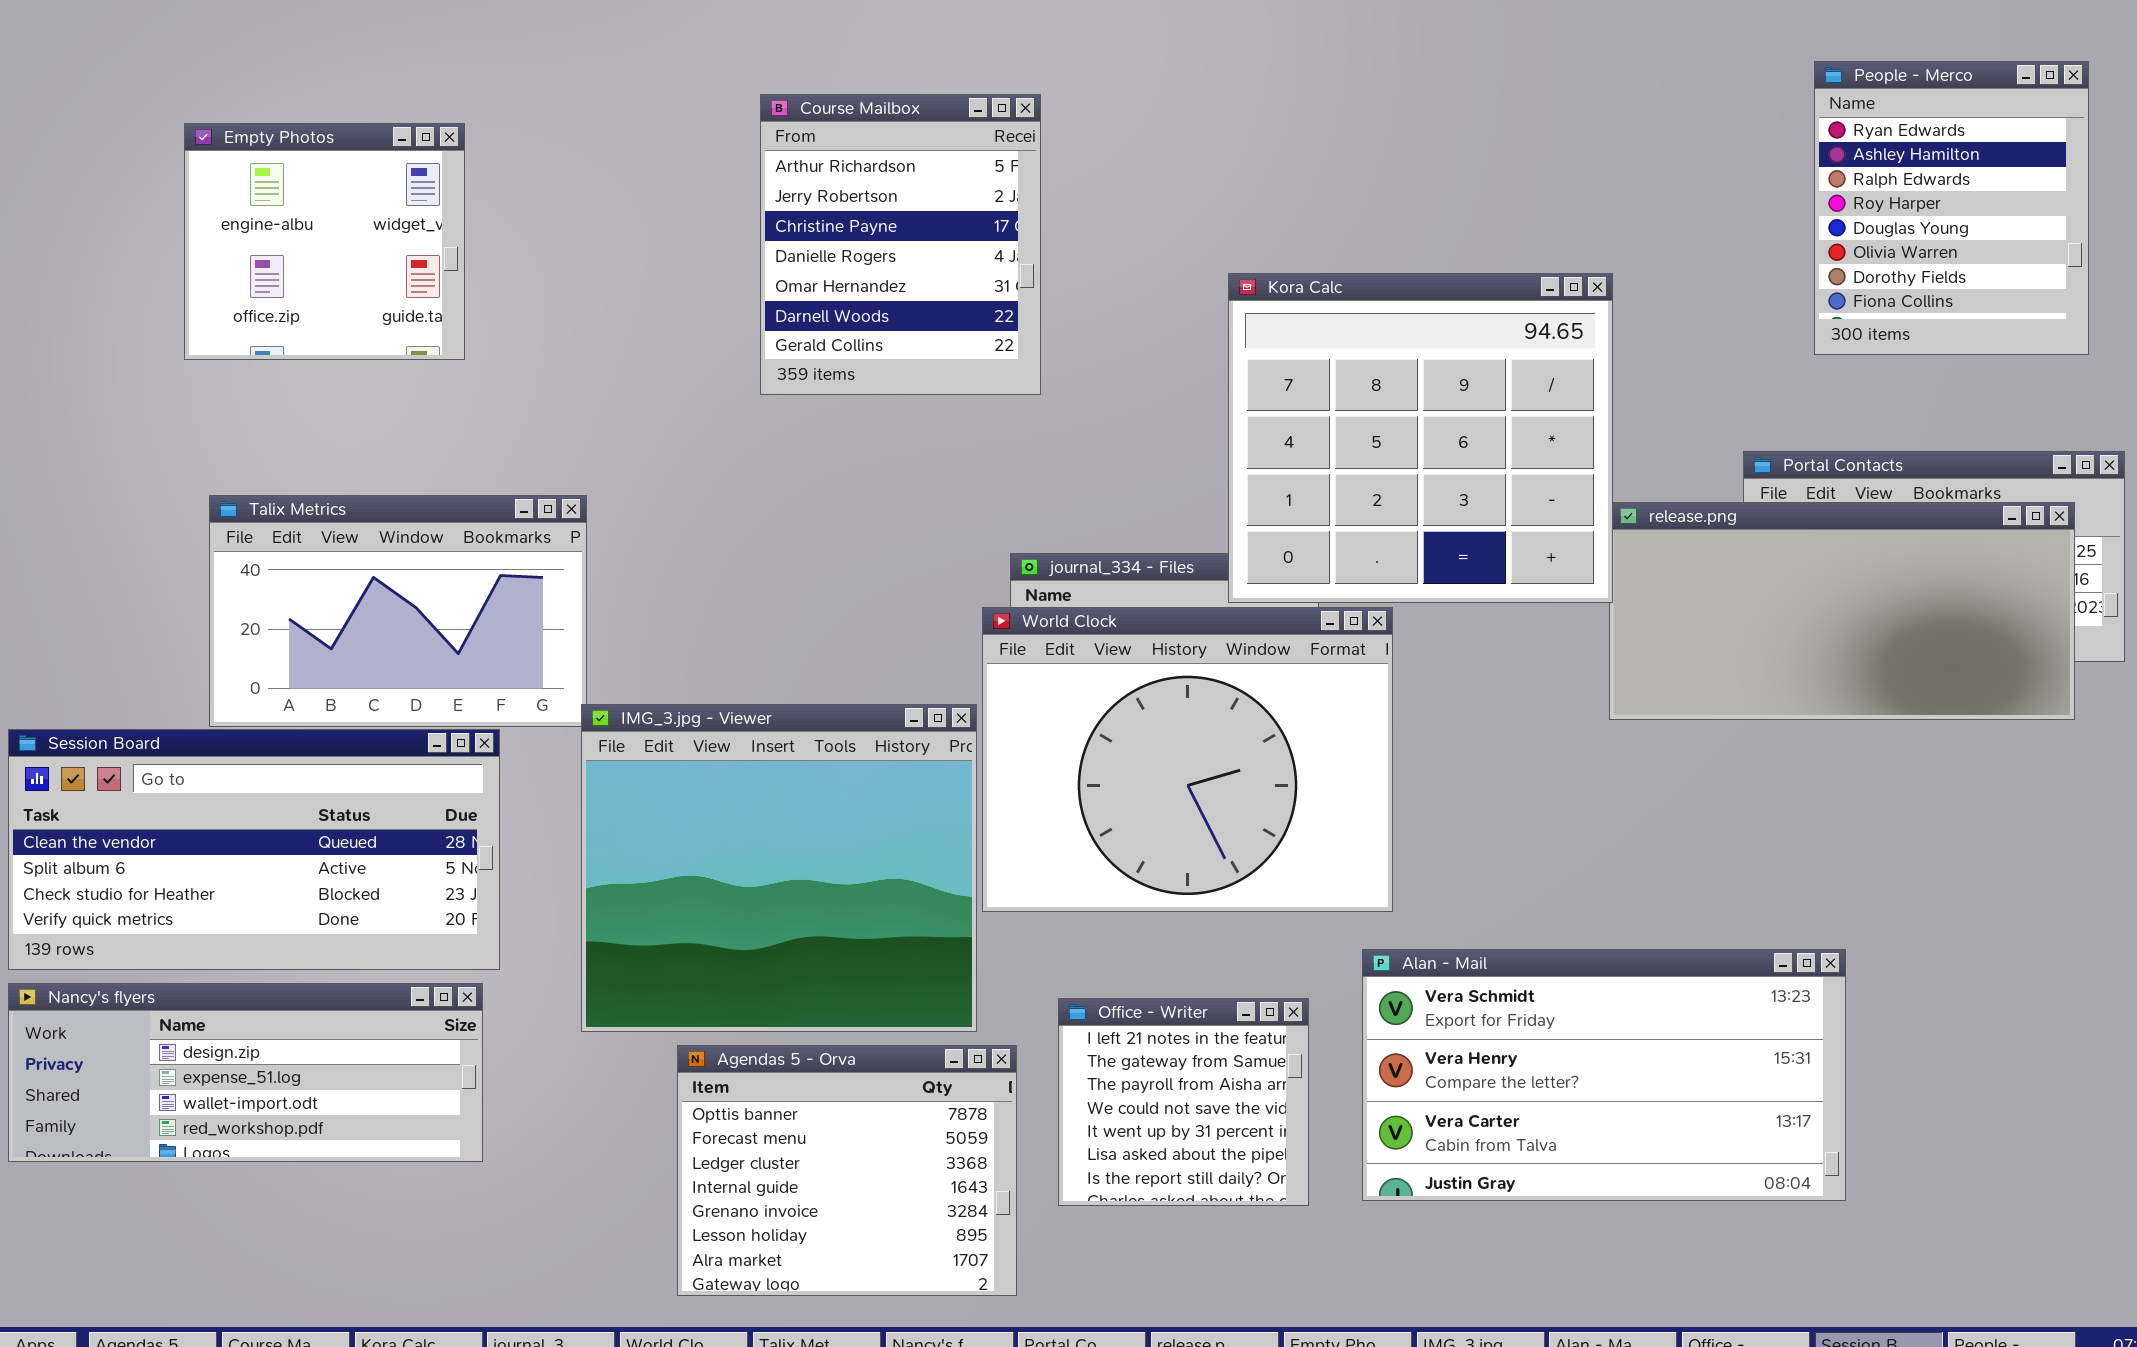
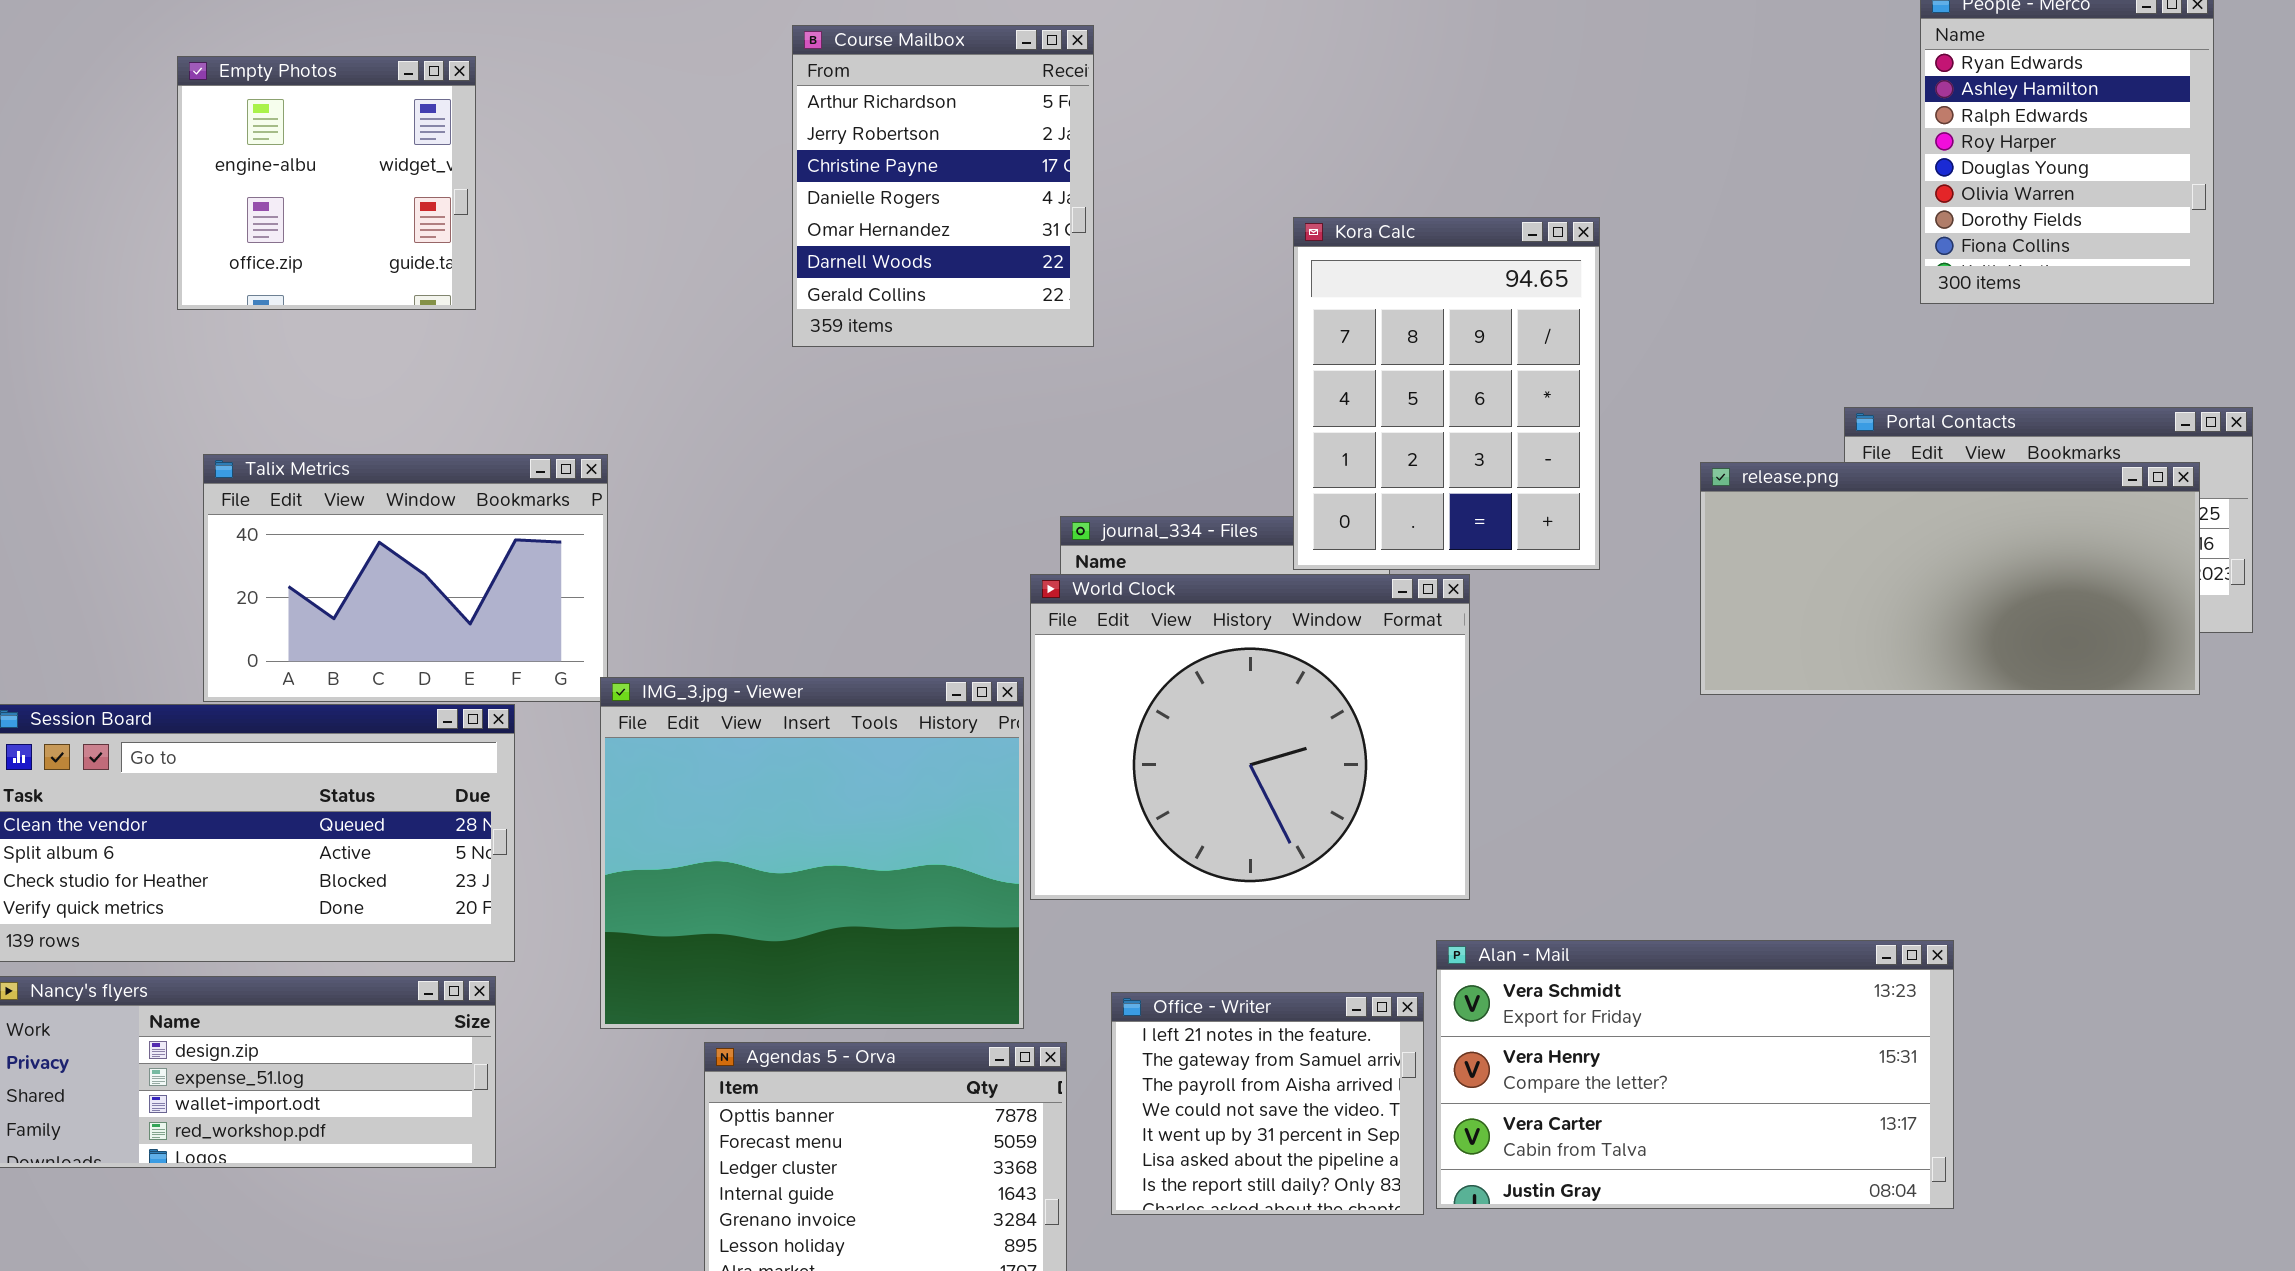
Kora Calc: [1228,273,1613,603] -> [1293,217,1600,570], resized
Office - Writer: [1058,998,1309,1206] -> [1111,992,1424,1215], resized

